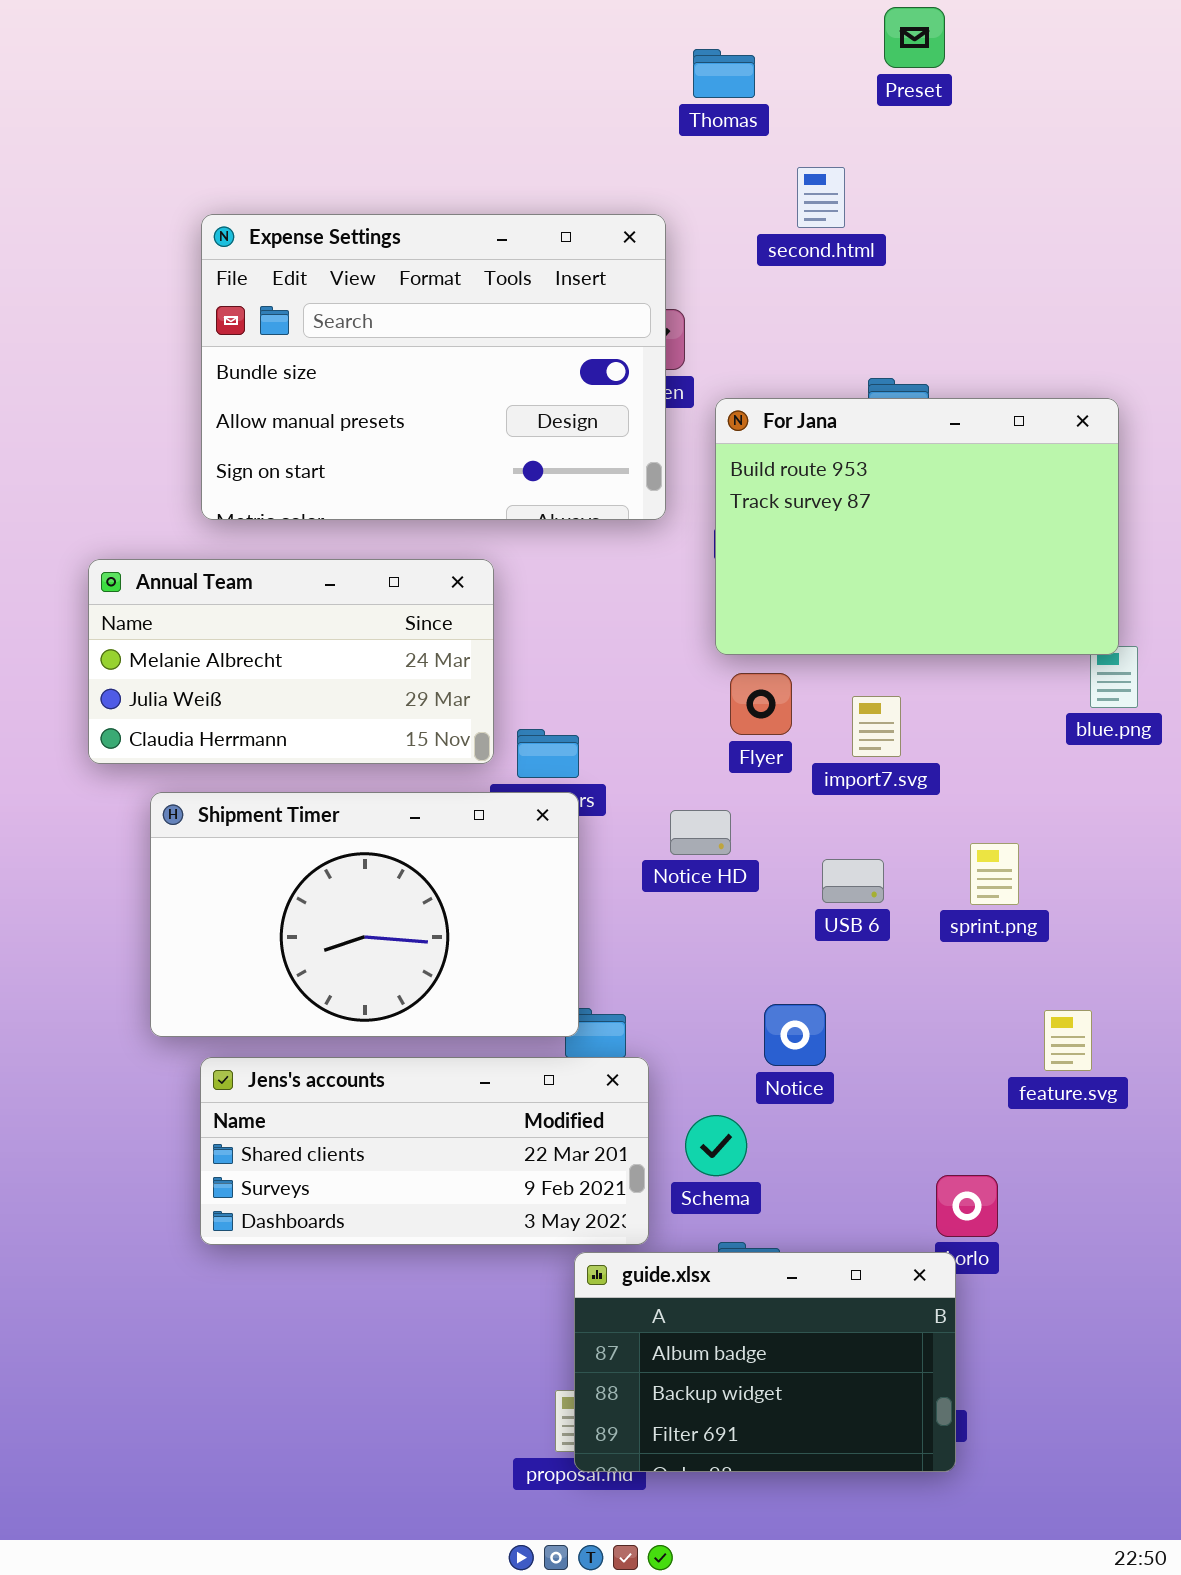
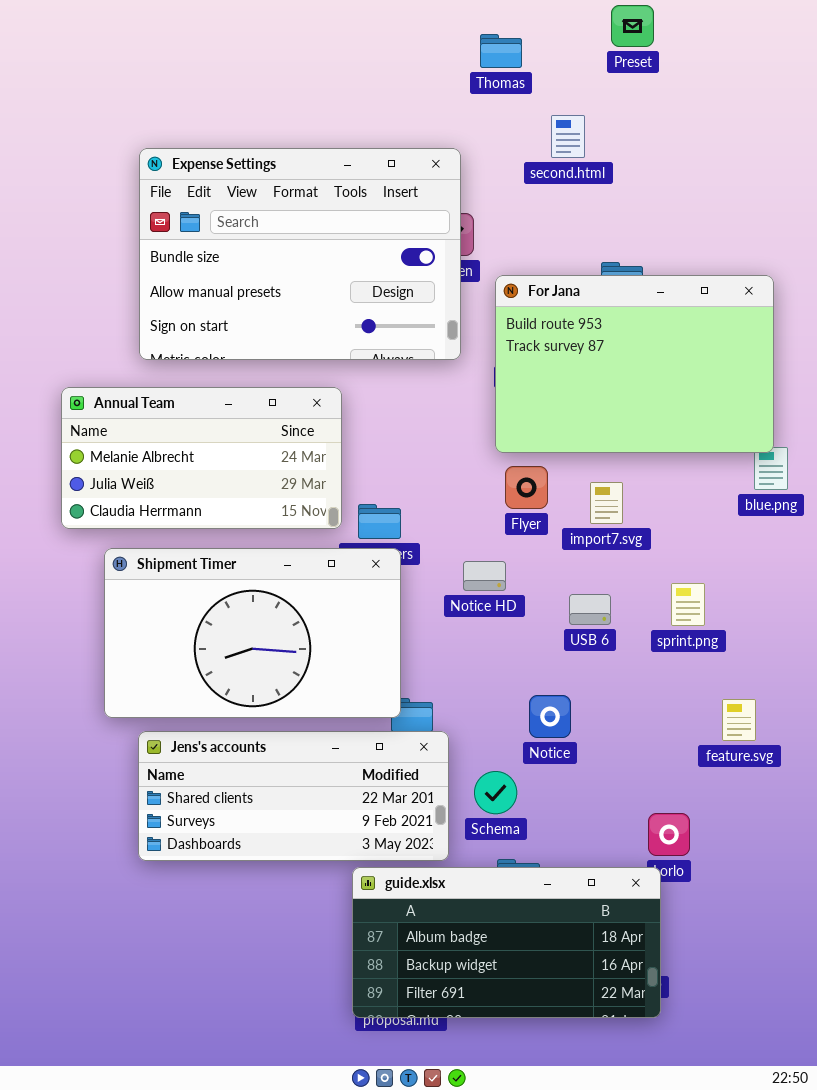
guide.xlsx: [574,1252,956,1472] -> [352,867,661,1018], resized

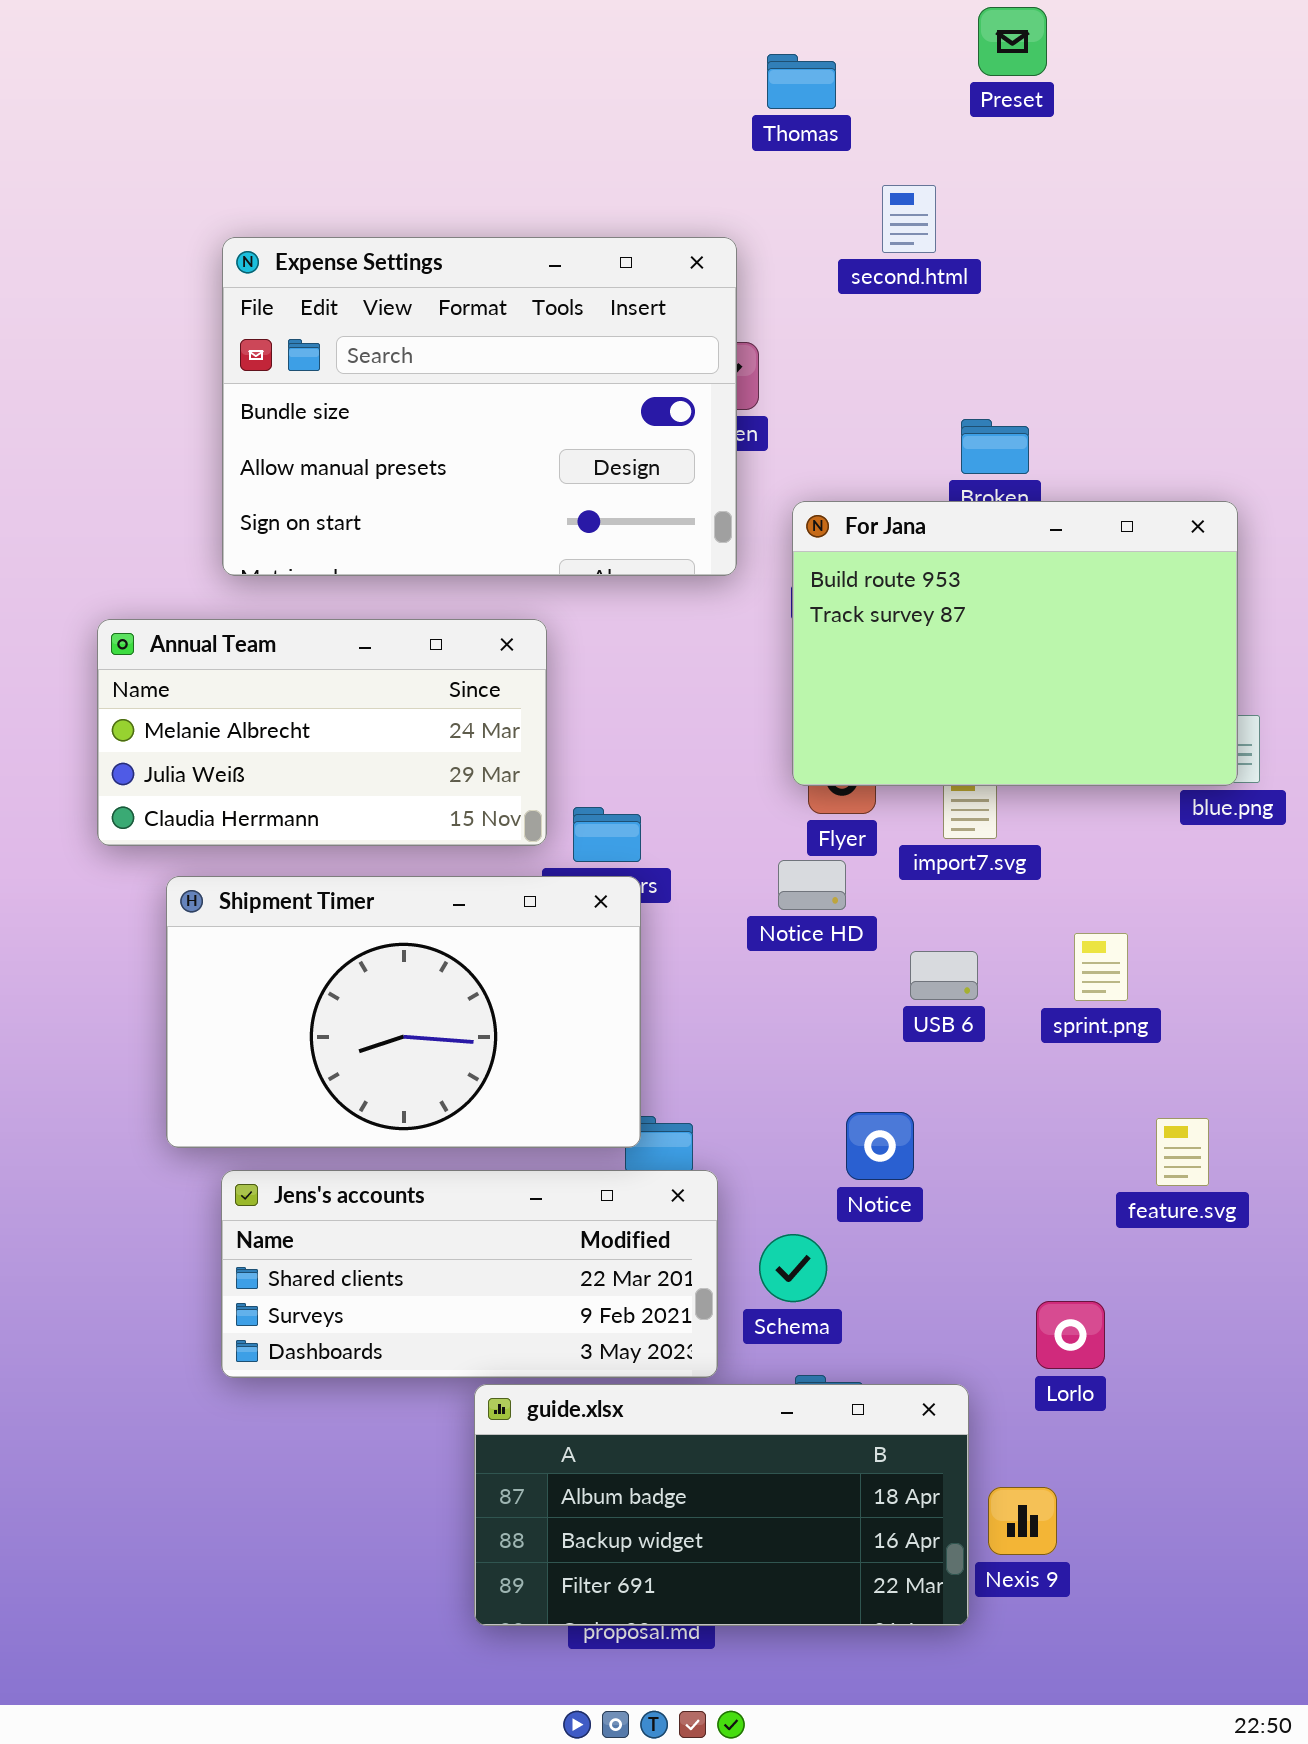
For Jana: [495,275,774,453] -> [792,501,1238,786], moved
Notice HD: [463,561,506,591] -> [778,860,846,910], moved
guide.xlsx: [352,867,661,1018] -> [474,1384,969,1626], moved

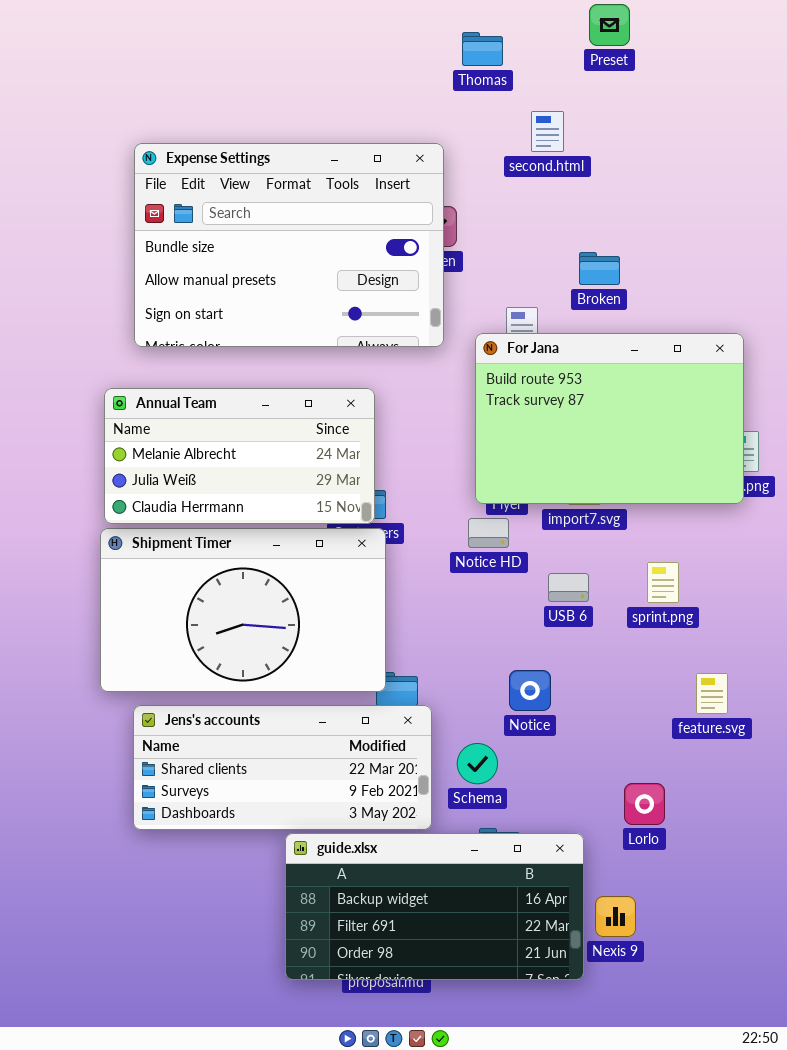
For Jana: [792,501,1238,786] -> [475,333,744,504], moved
Annual Team: [97,619,547,846] -> [104,388,375,524], moved
guide.xlsx: [474,1384,969,1626] -> [285,833,584,980], scrolled down 1 row

